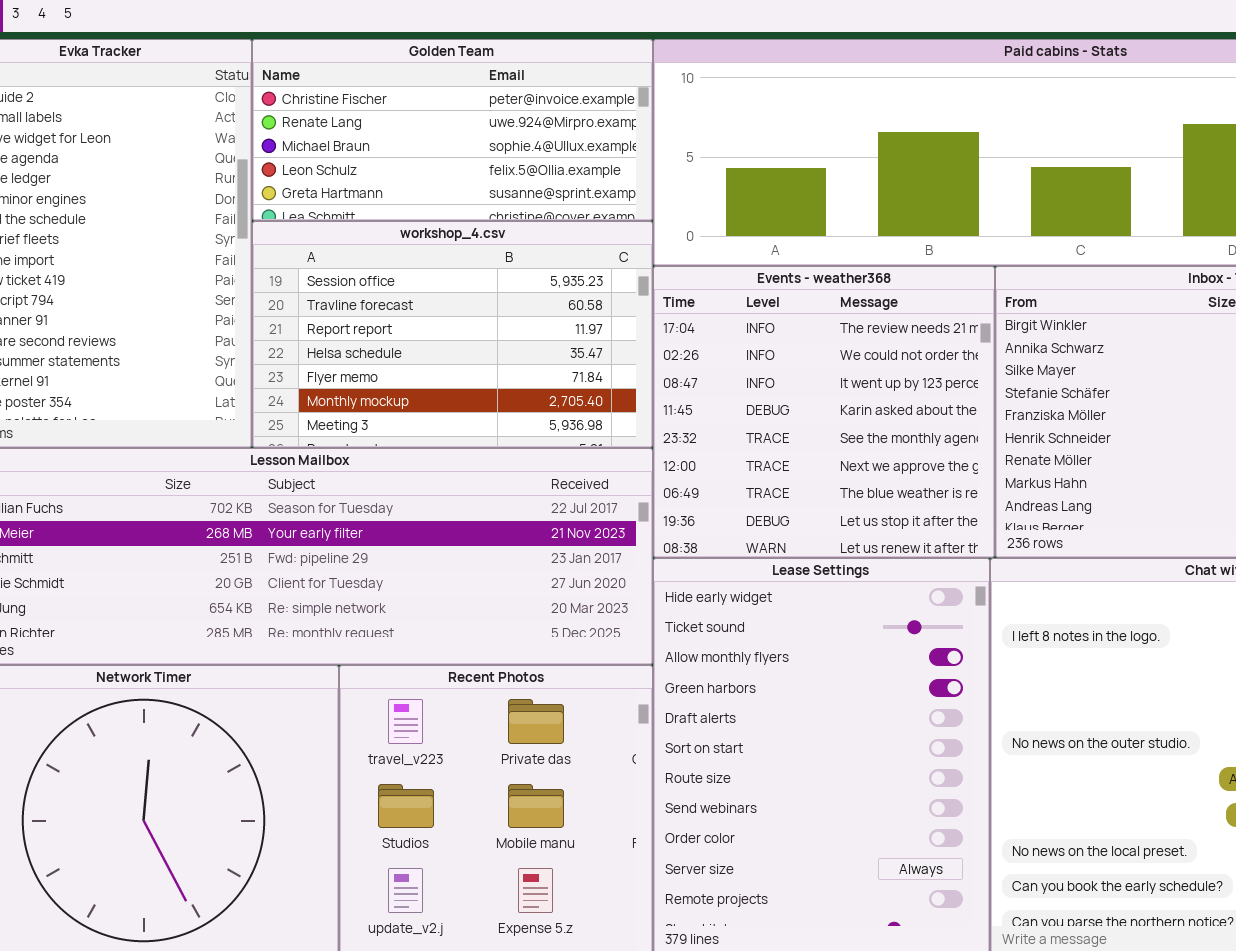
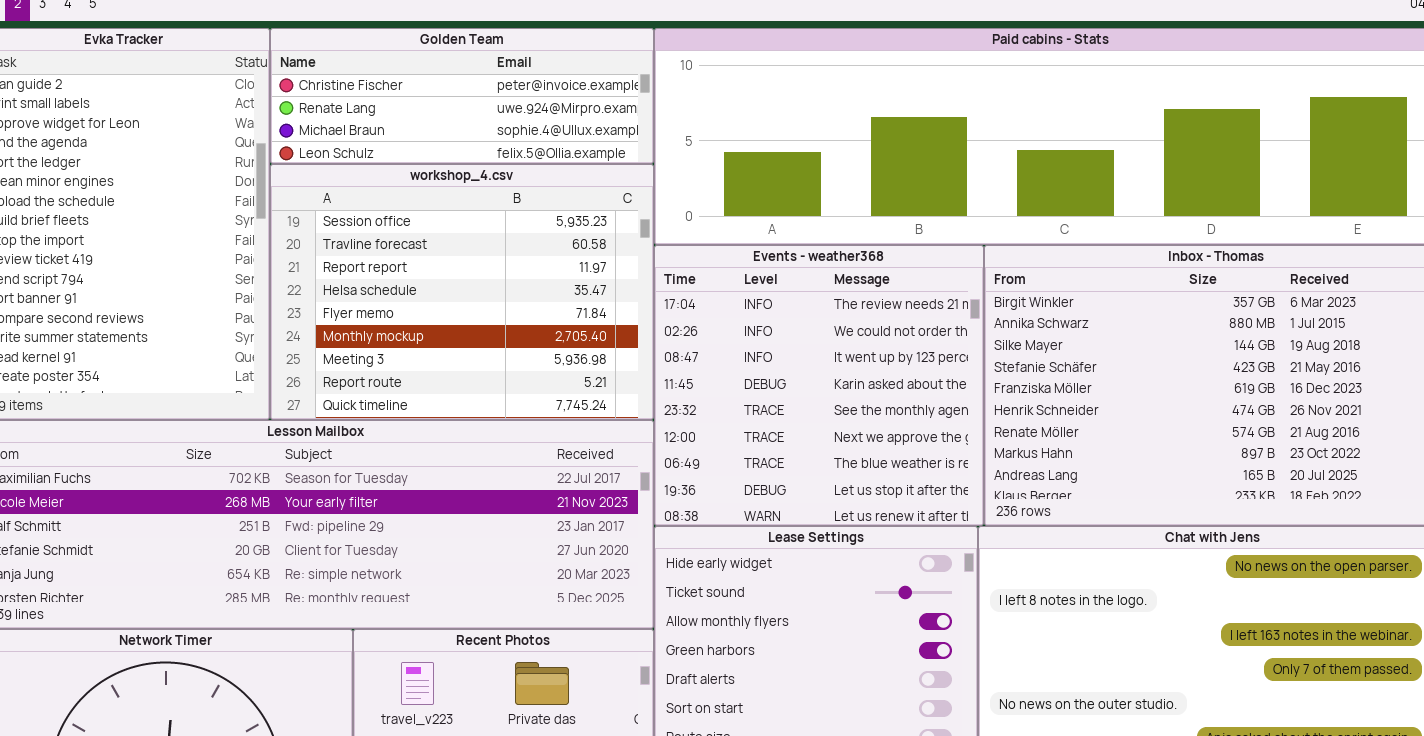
Golden Team: [252,39,653,221] -> [270,28,654,164], resized
workshop_4.csv: [252,221,653,448] -> [270,164,654,420], resized

